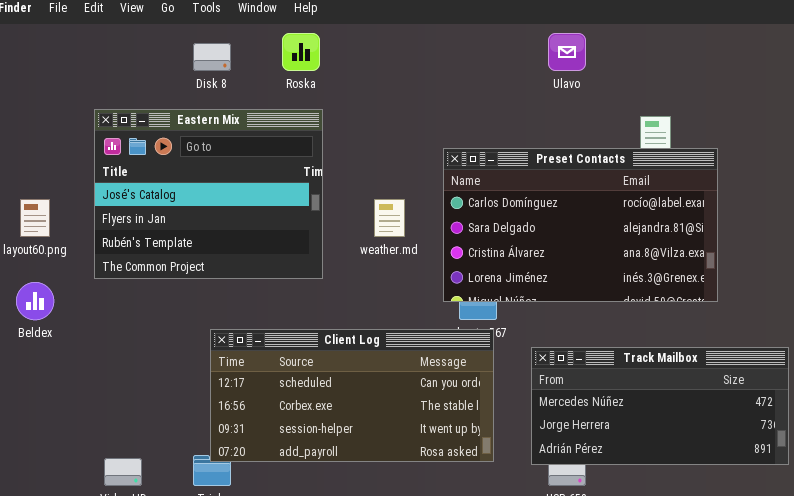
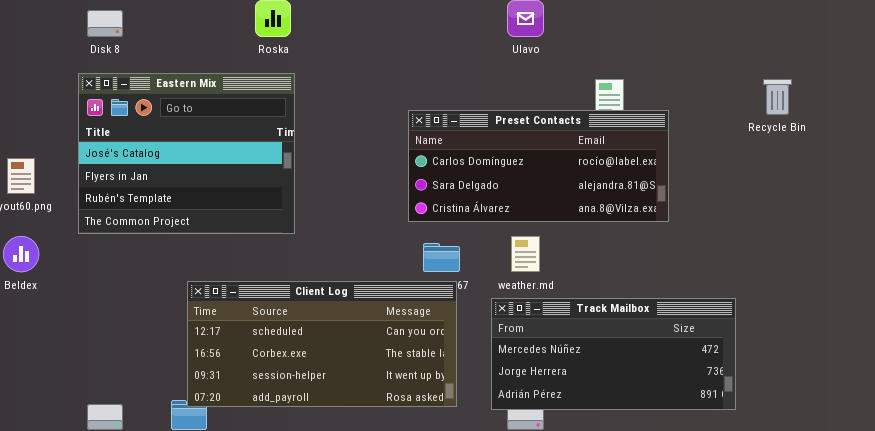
Disk 8: [193,43,231,71] -> [87,10,123,37], moved
Preset Contacts: [443,148,718,302] -> [408,110,669,222], resized
weather.md: [374,199,405,237] -> [511,236,540,272], moved

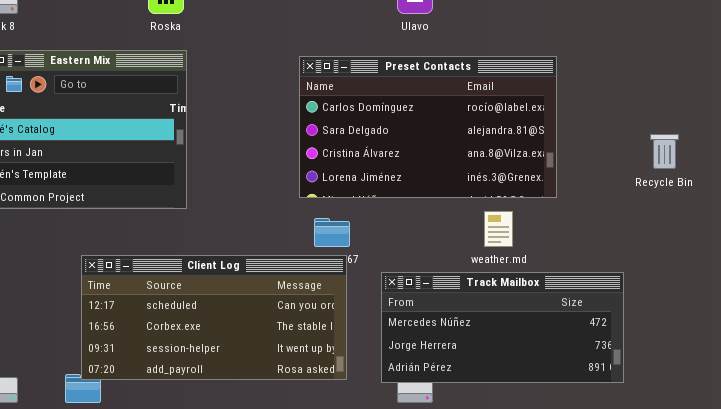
Recycle Bin: [763,79,792,115] -> [650,134,679,169], moved
Preset Contacts: [408,110,669,222] -> [299,56,557,198], resized
weather.md: [511,236,540,272] -> [484,211,513,247], moved

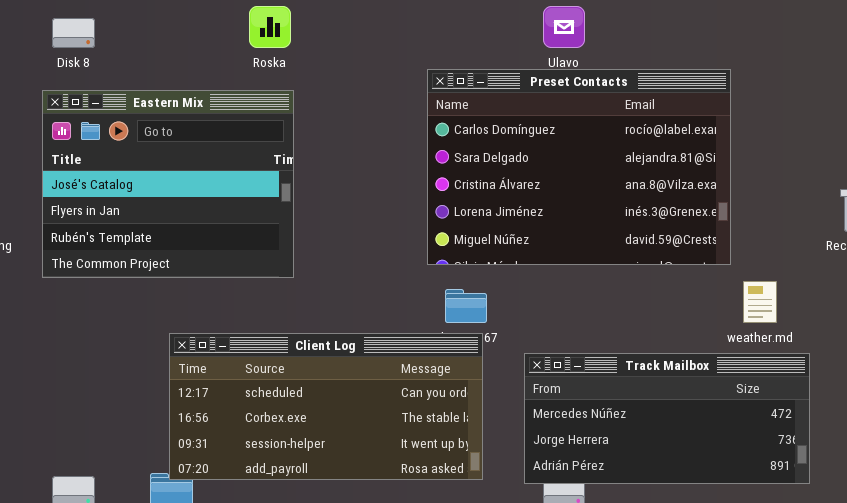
Preset Contacts: [299,56,557,198] -> [427,69,731,265], resized
weather.md: [484,211,513,247] -> [743,281,777,323], moved

